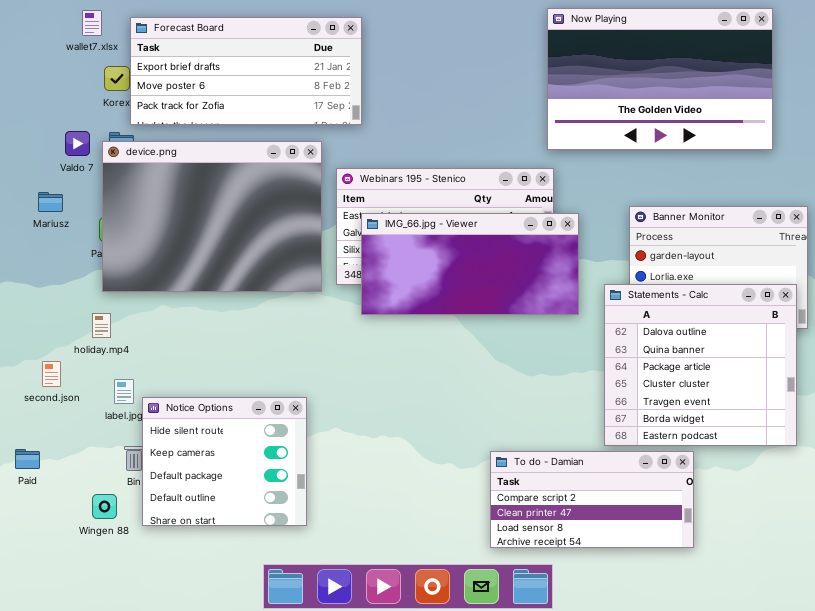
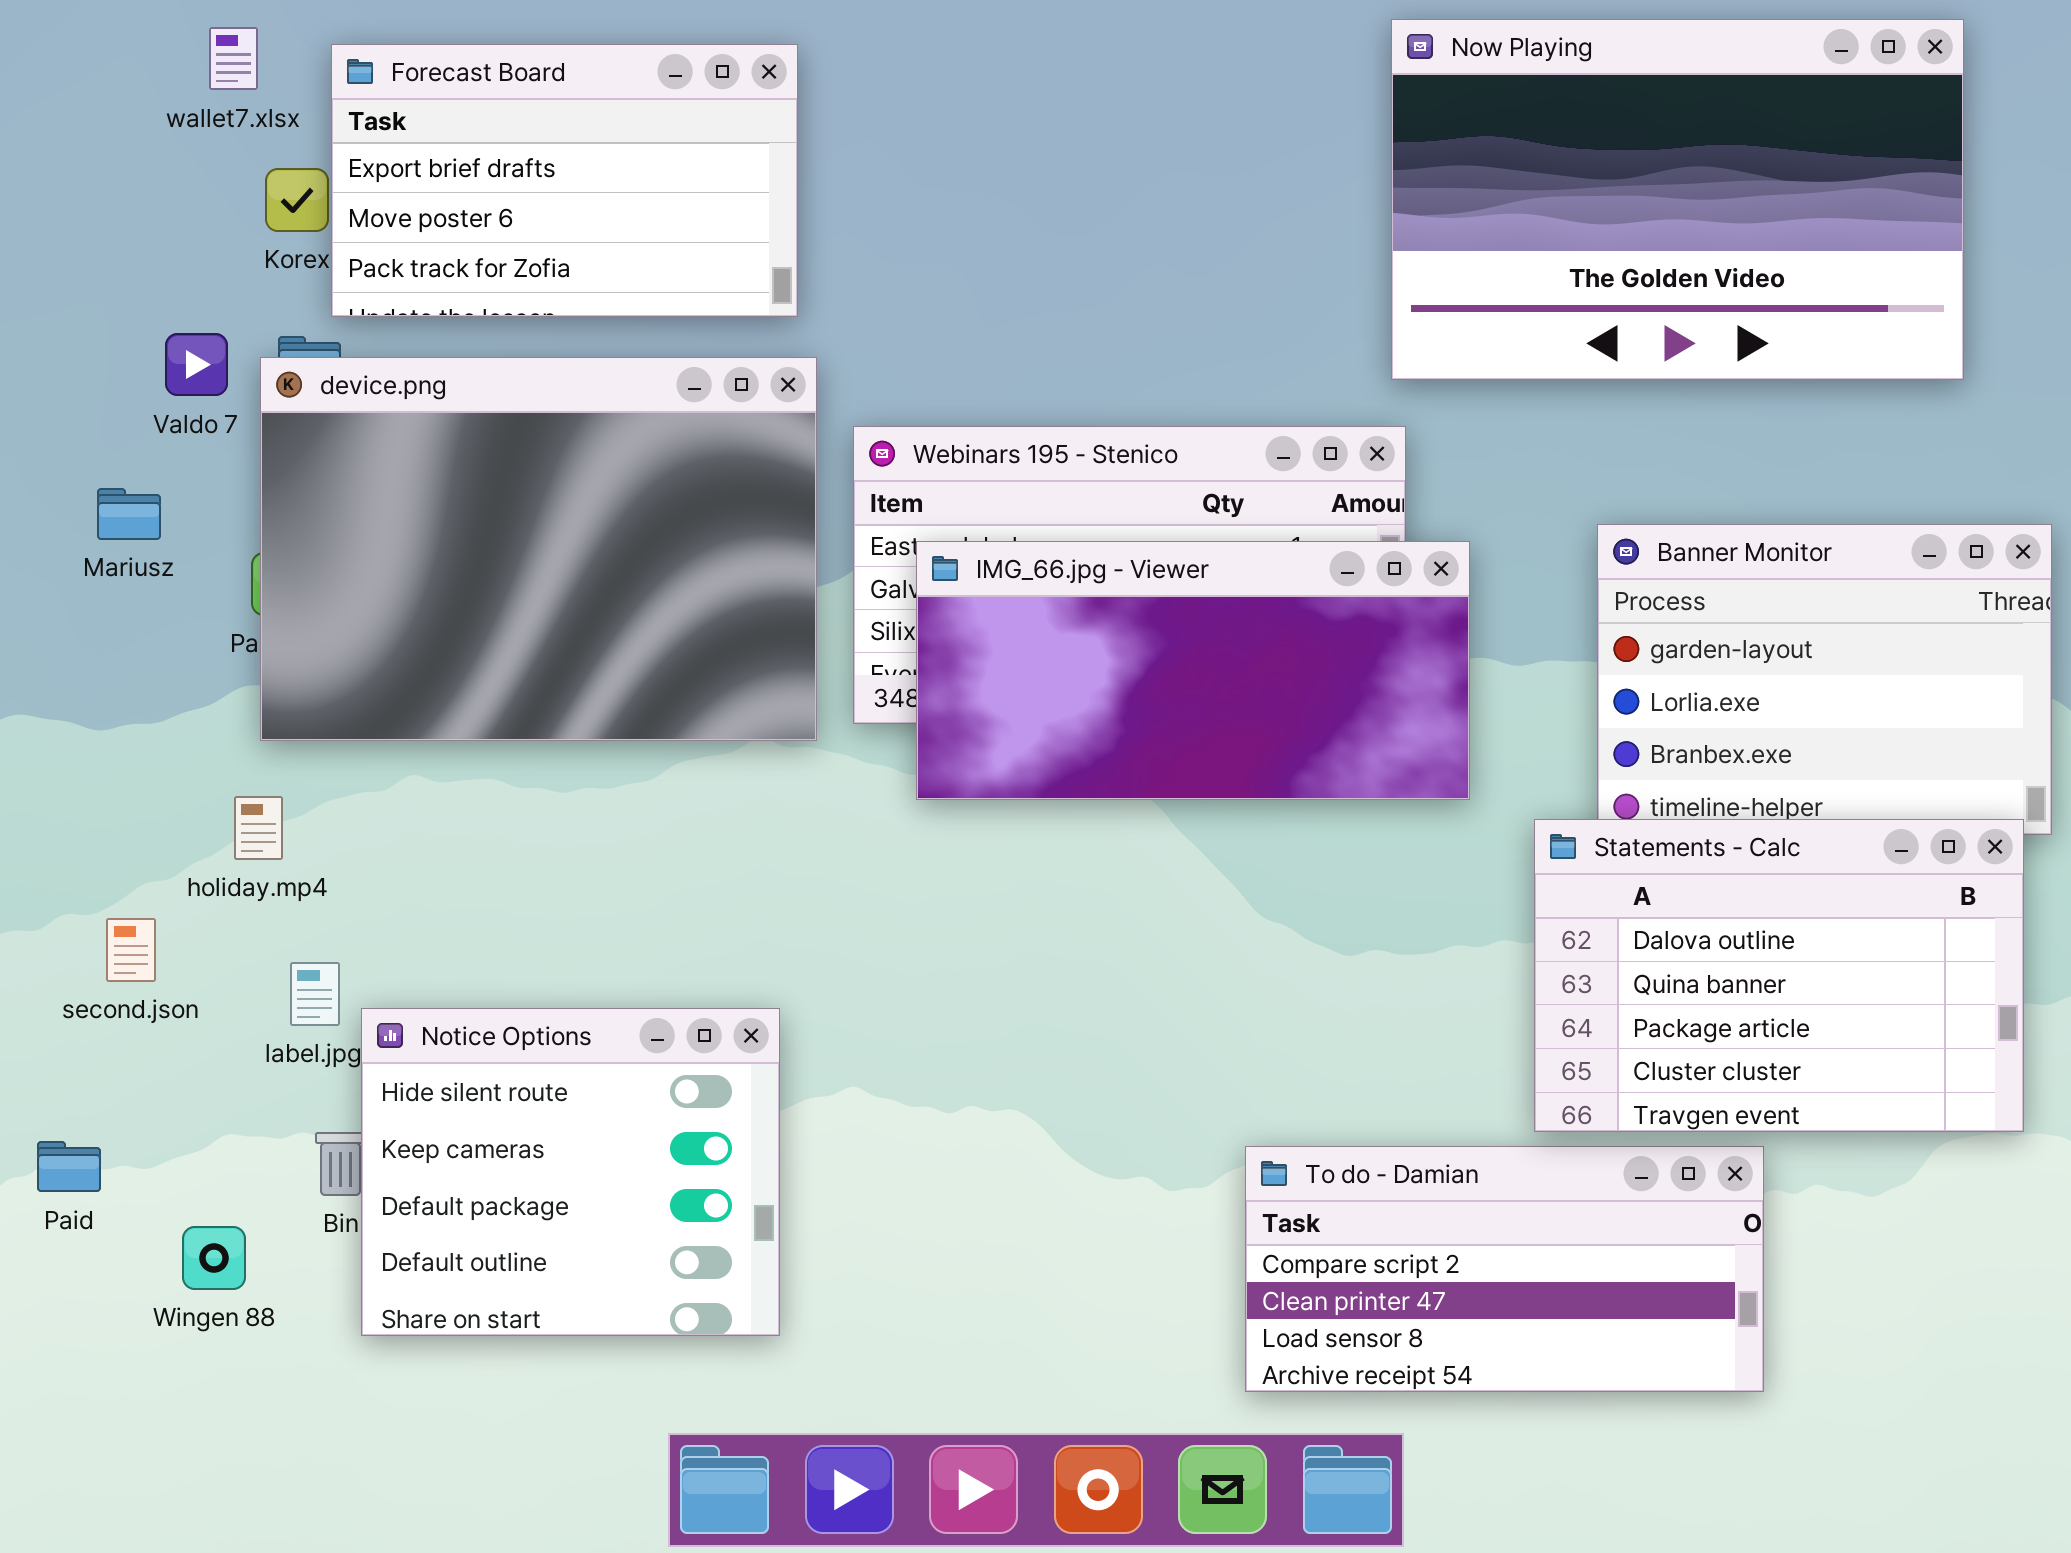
Forecast Board: [130,17,362,125] -> [331,44,798,317], resized
Statements - Calc: [604,284,797,446] -> [1534,819,2024,1132], resized
Wingen 88: [92,494,117,519] -> [182,1226,246,1290], moved

